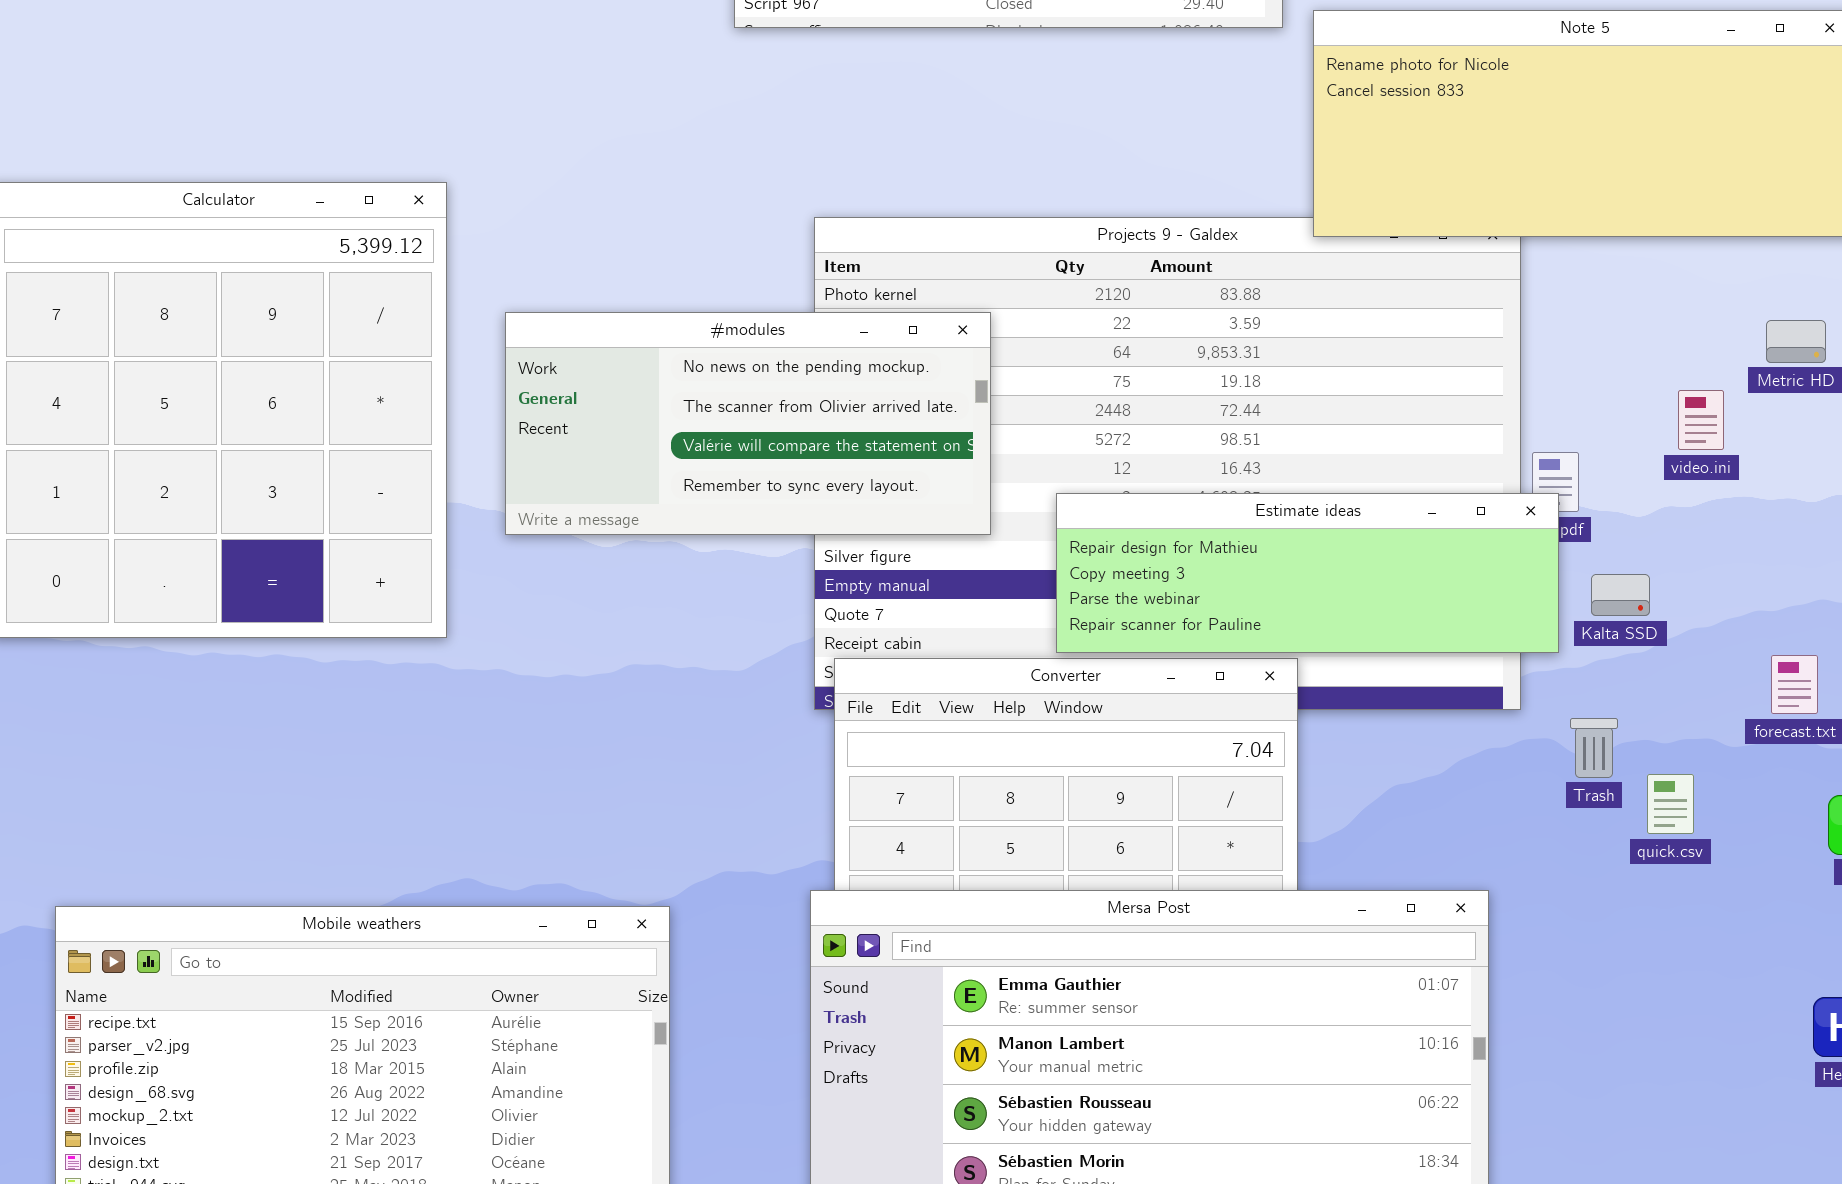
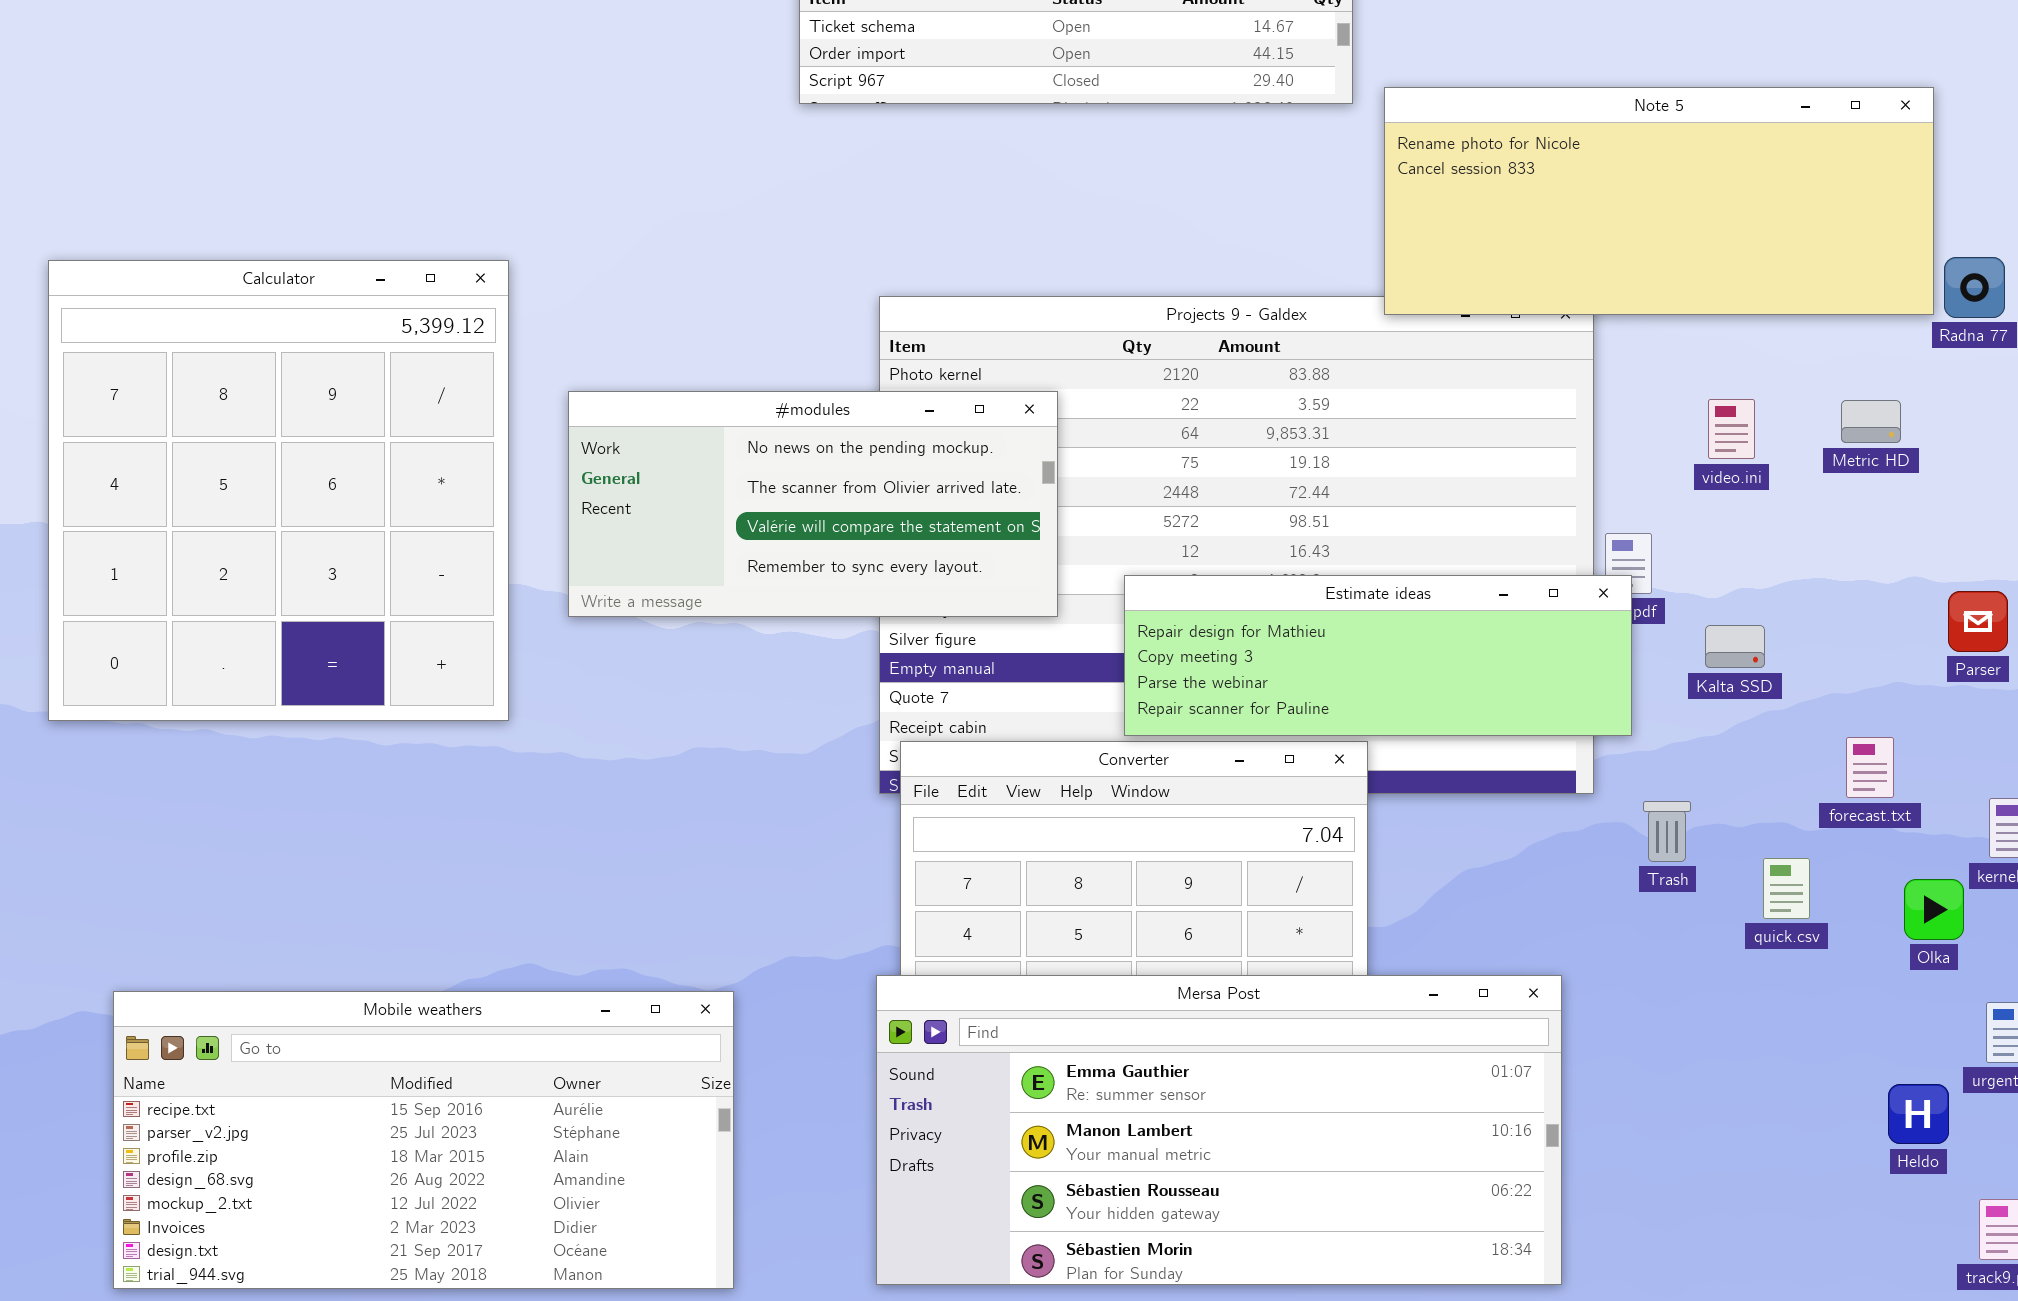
video.ini: [1678,390,1724,450] -> [1708,399,1755,459], moved
Kalta SSD: [1591,574,1650,616] -> [1705,625,1765,668], moved
quick.csv: [1647,774,1694,834] -> [1763,858,1810,919], moved

